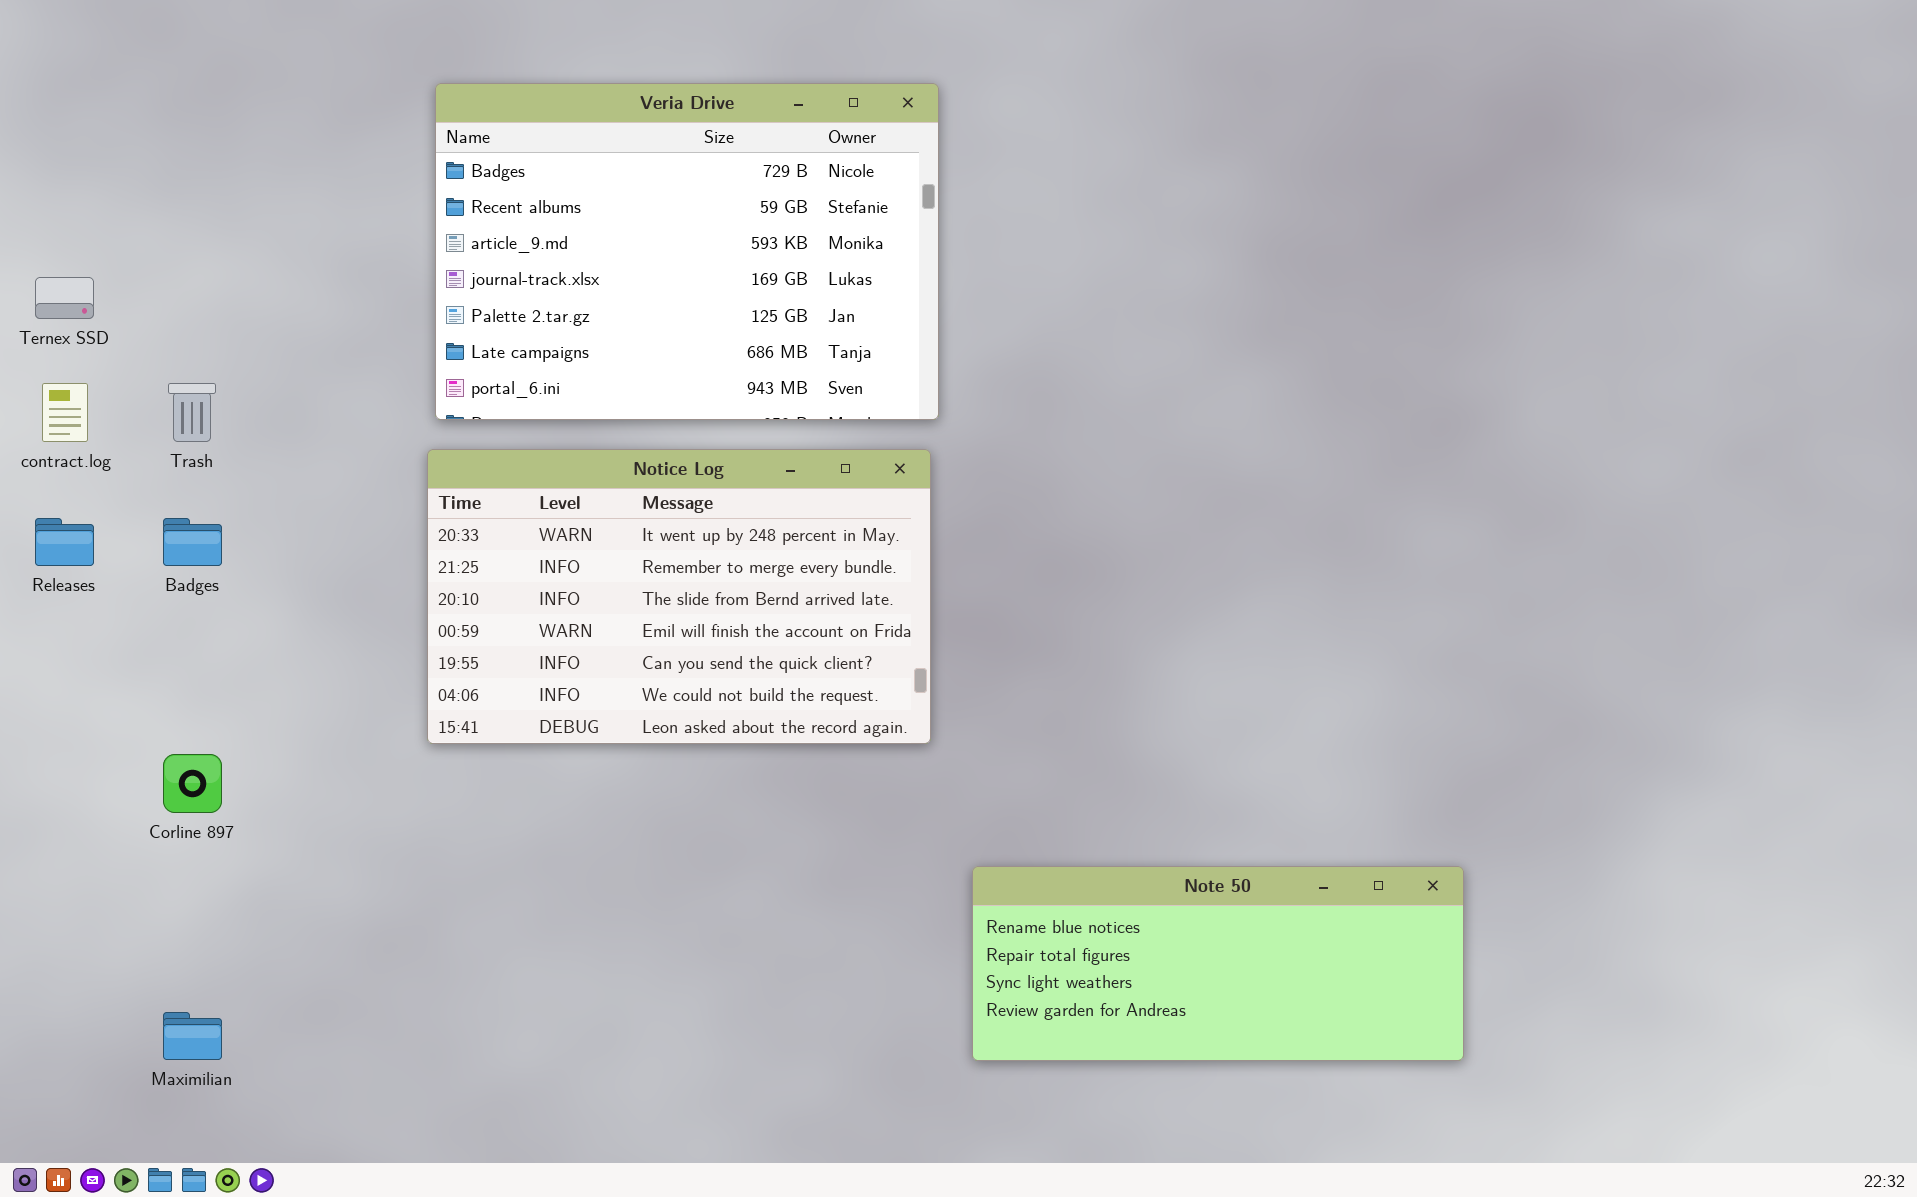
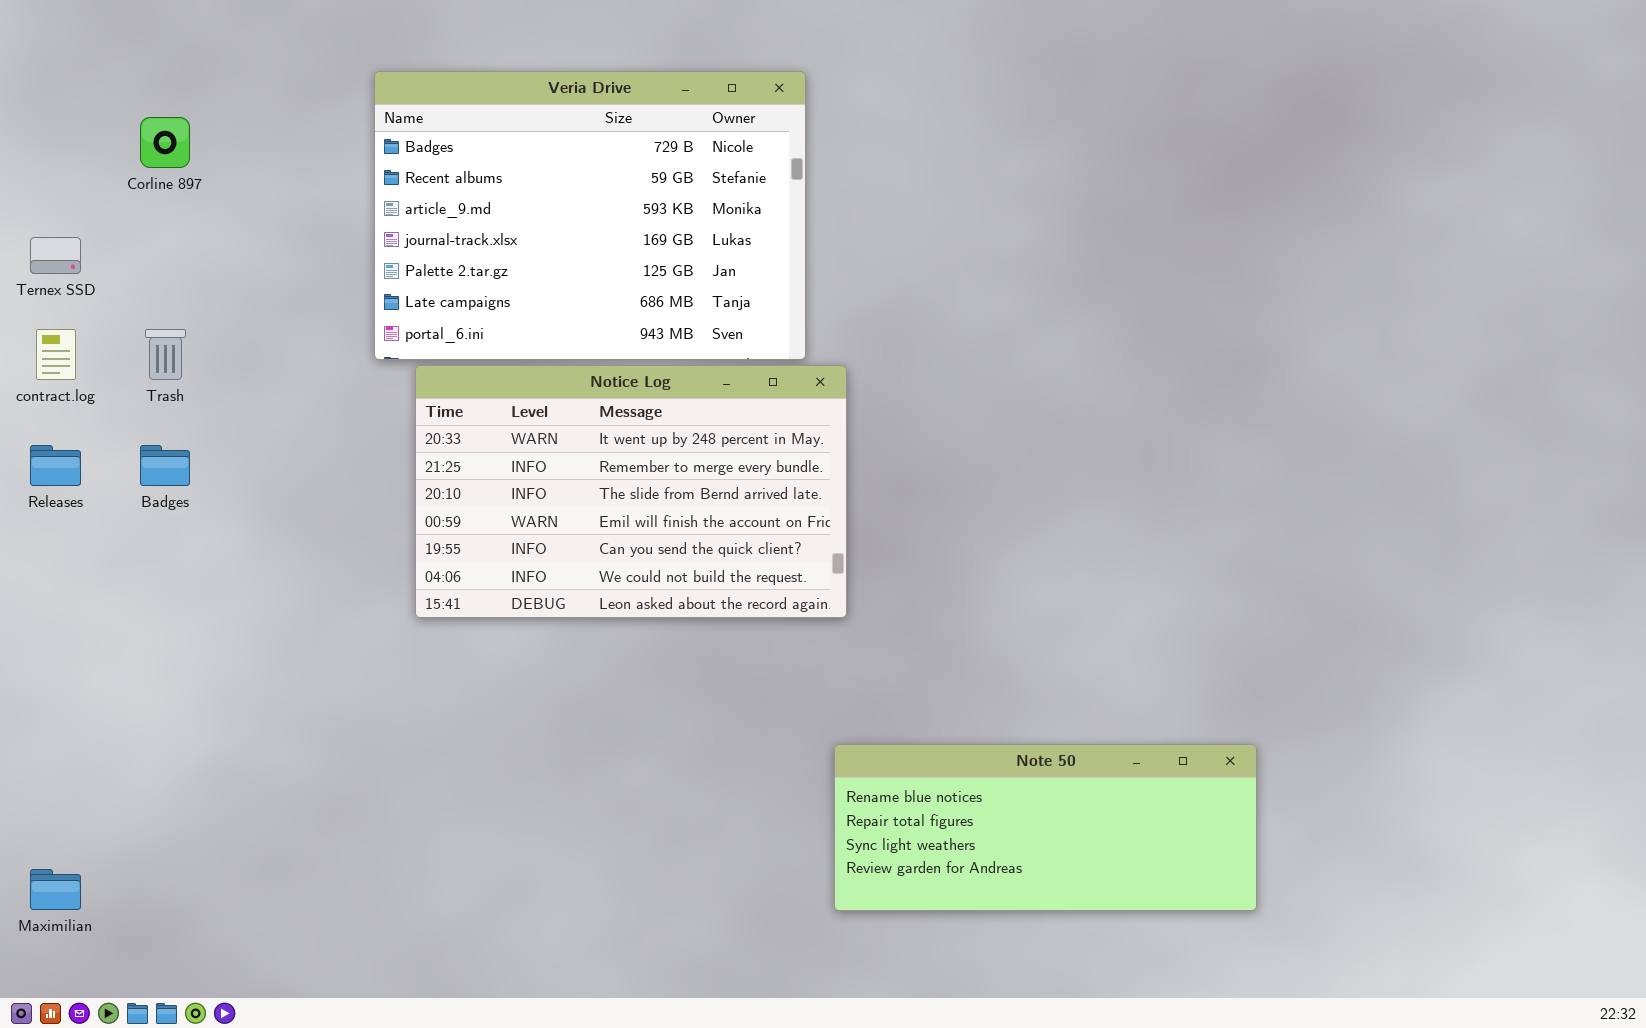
Notice Log: [427,449,931,744] -> [415,365,847,618], moved
Corline 897: [163,754,222,813] -> [140,117,190,168], moved
Maximilian: [163,1012,222,1060] -> [30,869,81,910], moved

